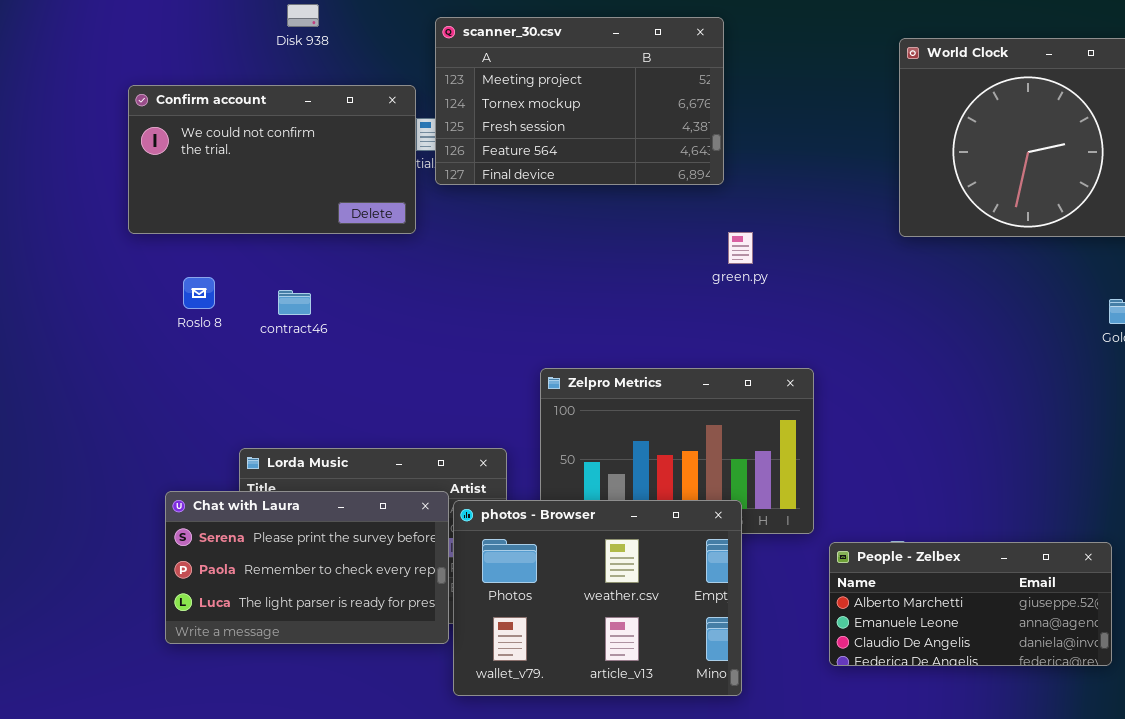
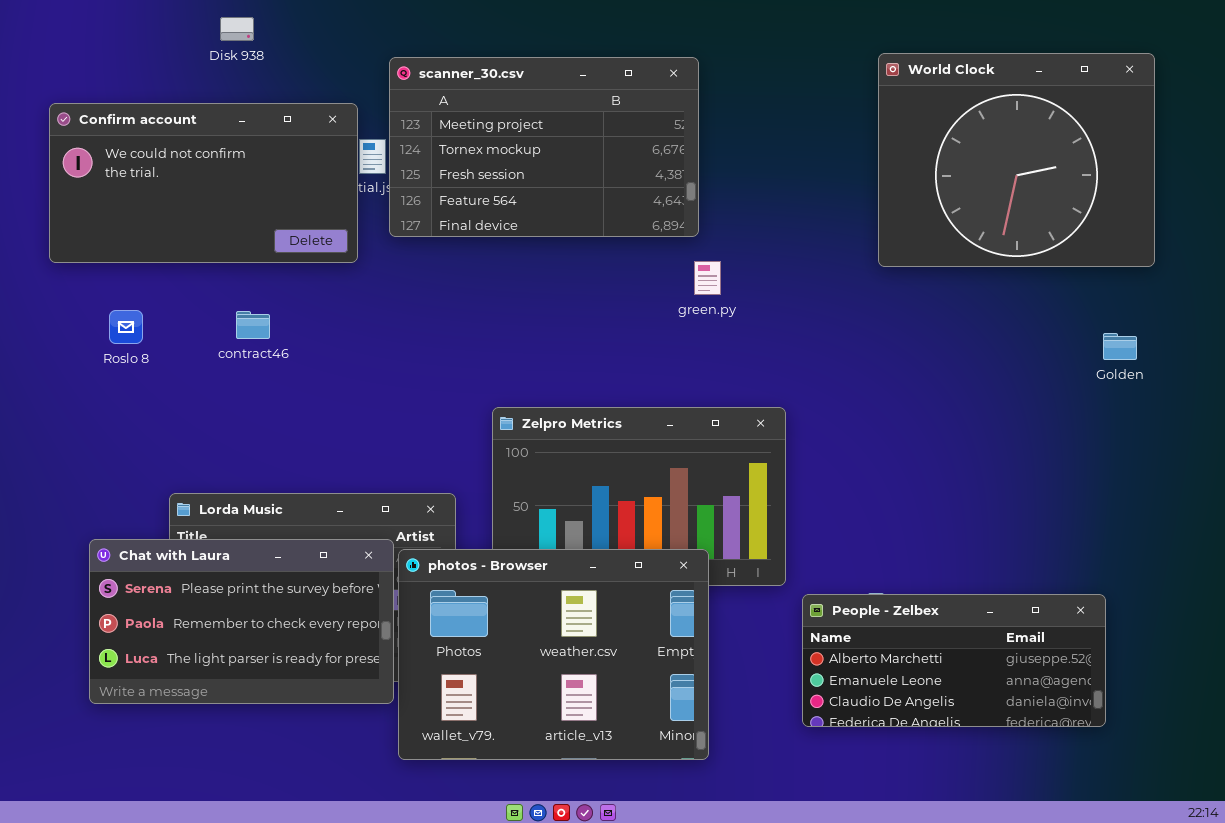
scanner_30.csv: [435,17,724,185] -> [389,57,699,237], moved
contract46: [278,290,311,315] -> [236,311,270,339], moved

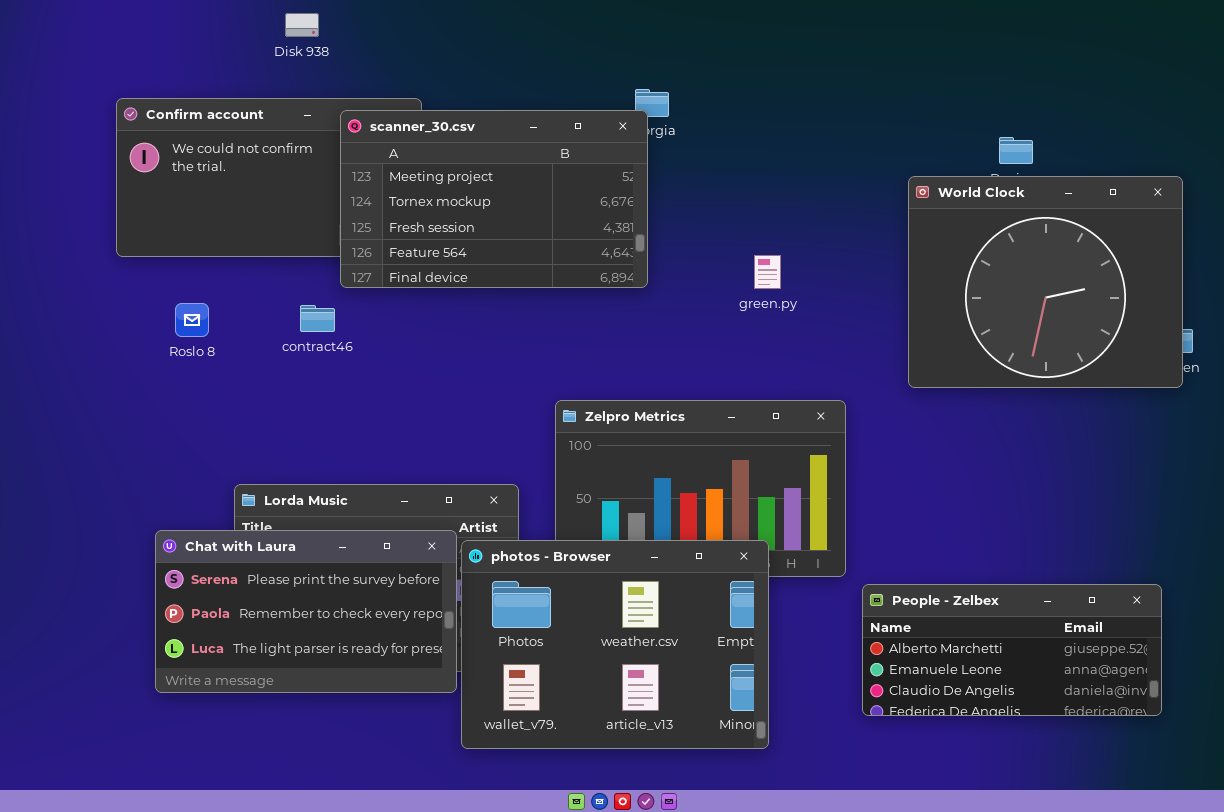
World Clock: [878,53,1155,267] -> [908,176,1183,388], moved
scanner_30.csv: [389,57,699,237] -> [340,110,648,288], moved

